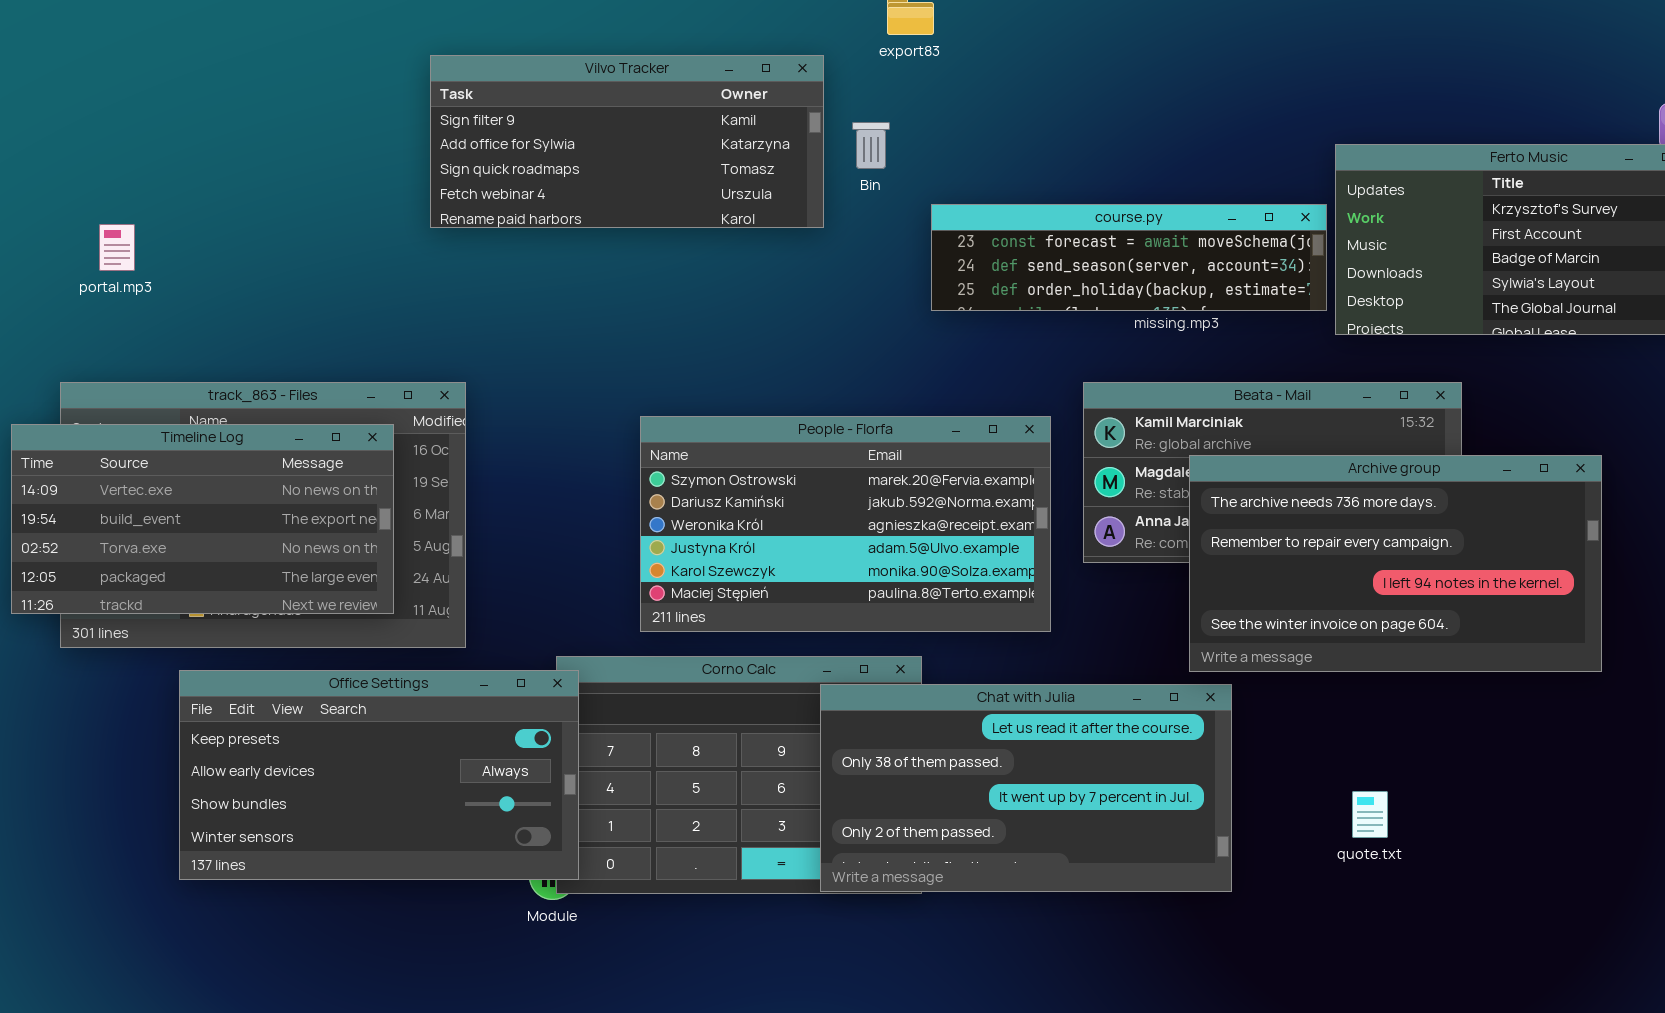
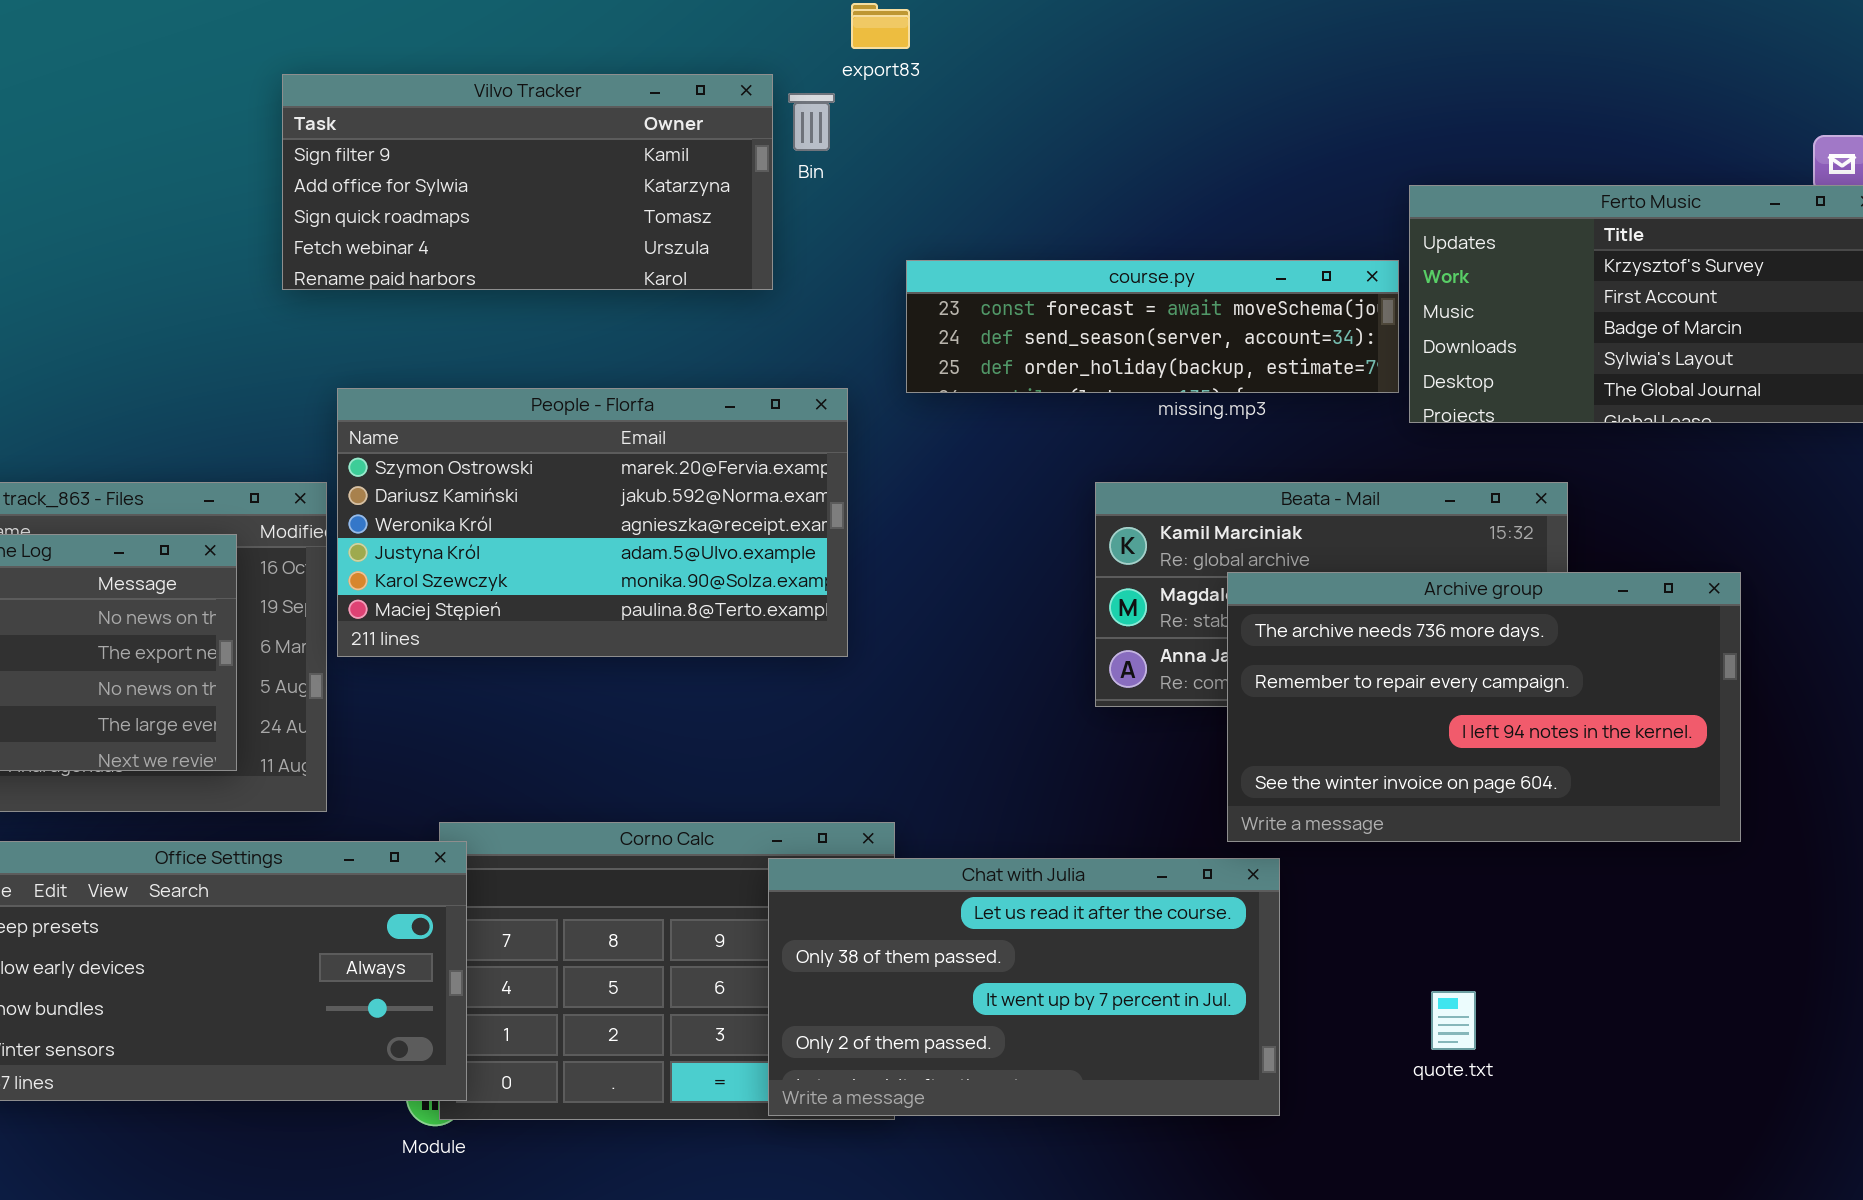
Bin: [852,122,890,169] -> [788,93,835,151], moved
People - Florfa: [640,416,1051,632] -> [337,388,848,657], moved

